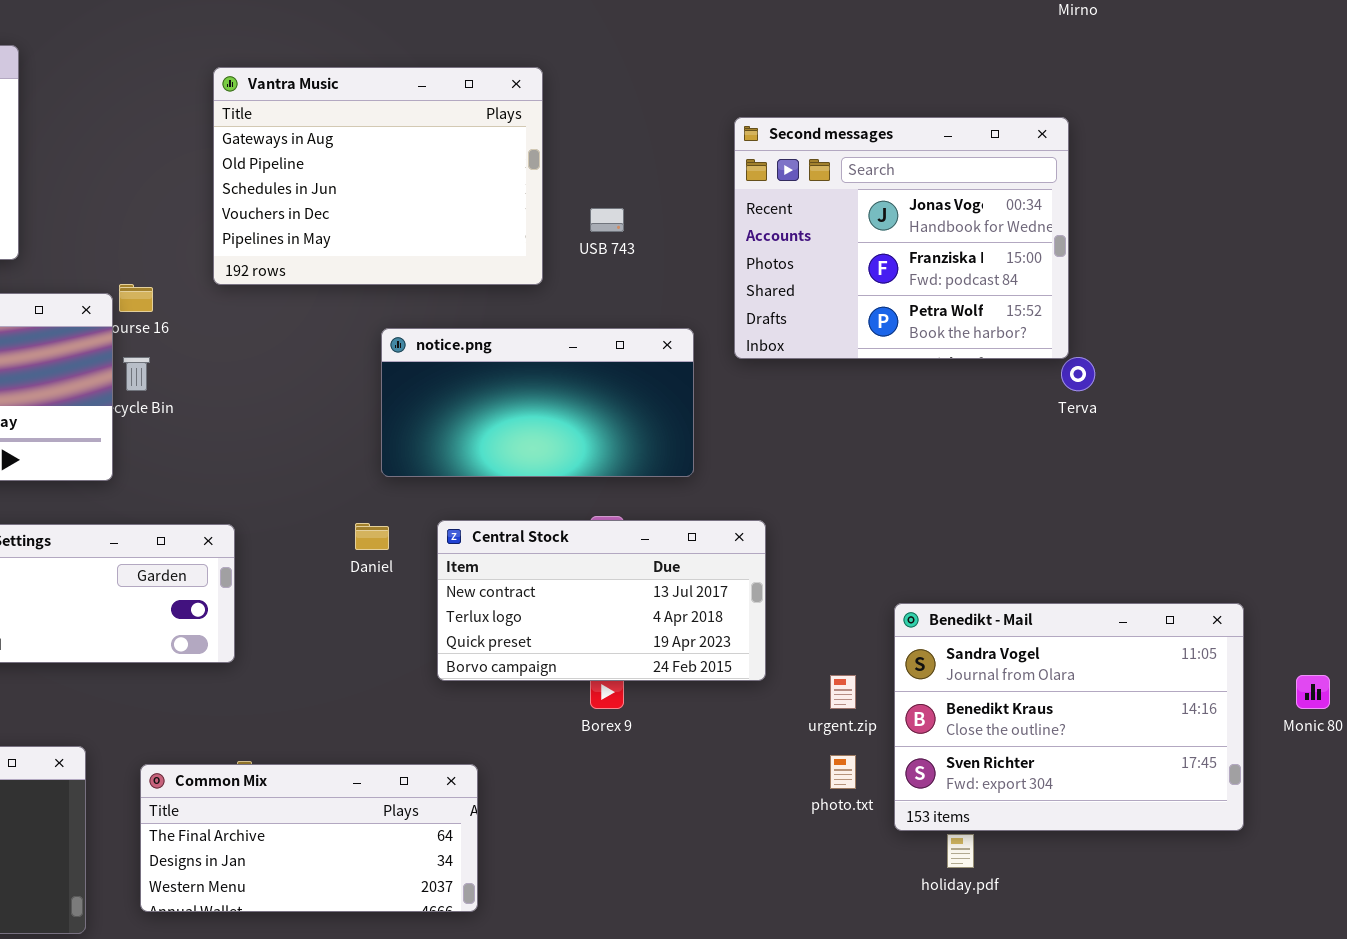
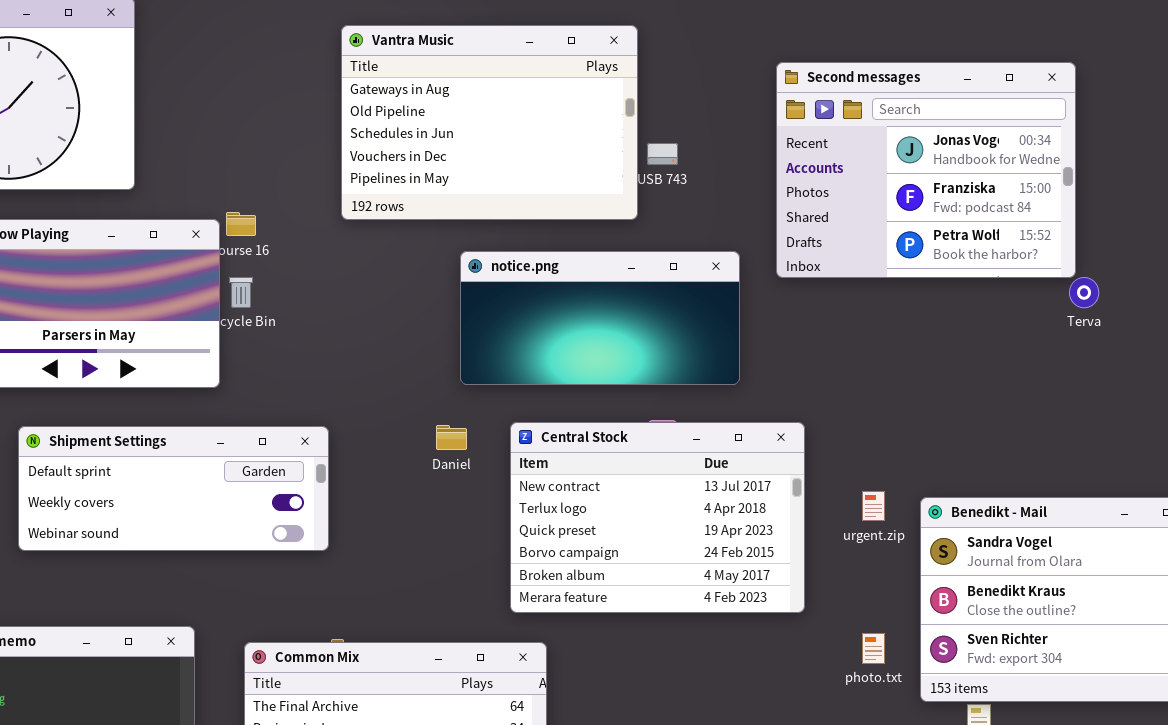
Vantra Music: [213,67,543,285] -> [341,25,638,220], moved
Central Stock: [437,520,766,681] -> [510,422,805,613], resized
urgent.zip: [830,675,856,709] -> [862,491,885,521], moved

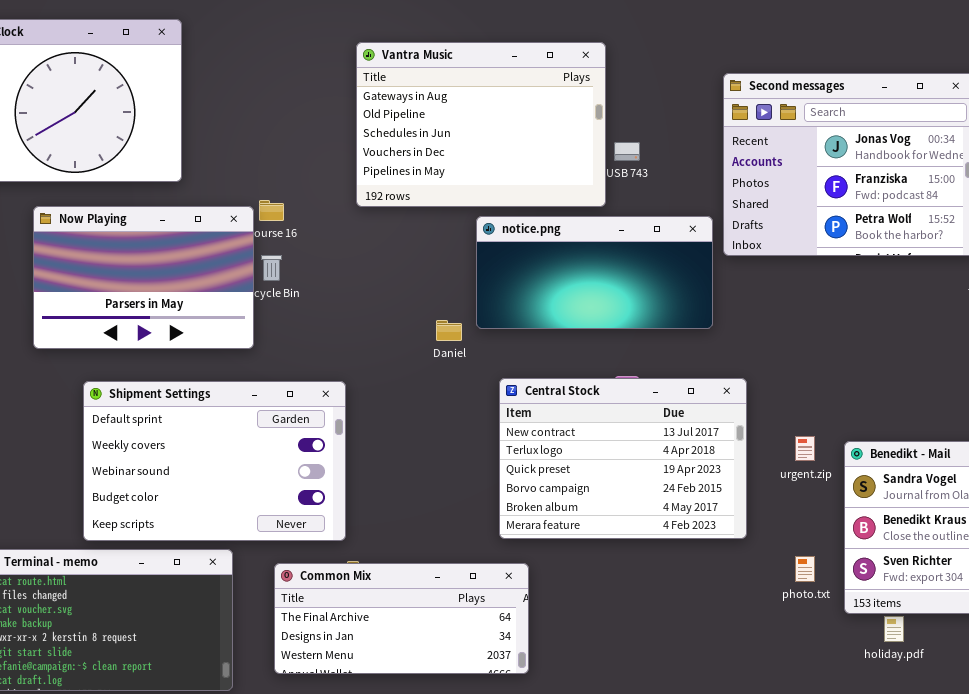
notice.png: [460,251,740,385] -> [476,216,713,329], moved
Daniel: [436,425,467,450] -> [436,320,462,341], moved
Shipment Settings: [18,426,329,551] -> [83,381,346,541], resized

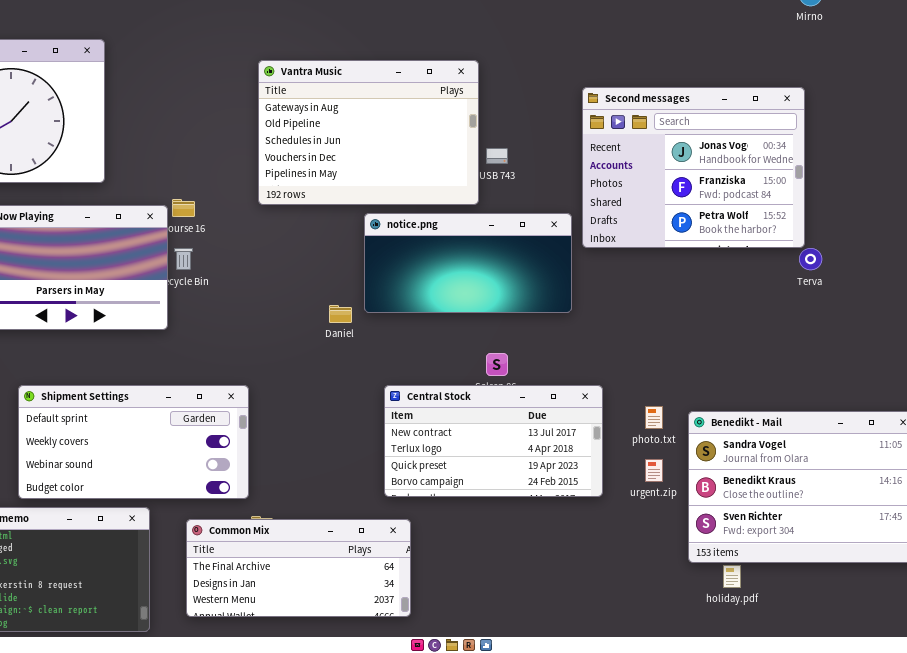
Central Stock: [499,378,747,539] -> [384,385,603,497], resized
Shipment Settings: [83,381,346,541] -> [18,385,249,499], resized
urgent.zip: [795,436,815,461] -> [645,459,663,482], moved
photo.txt: [795,556,815,582] -> [645,406,663,429], moved

